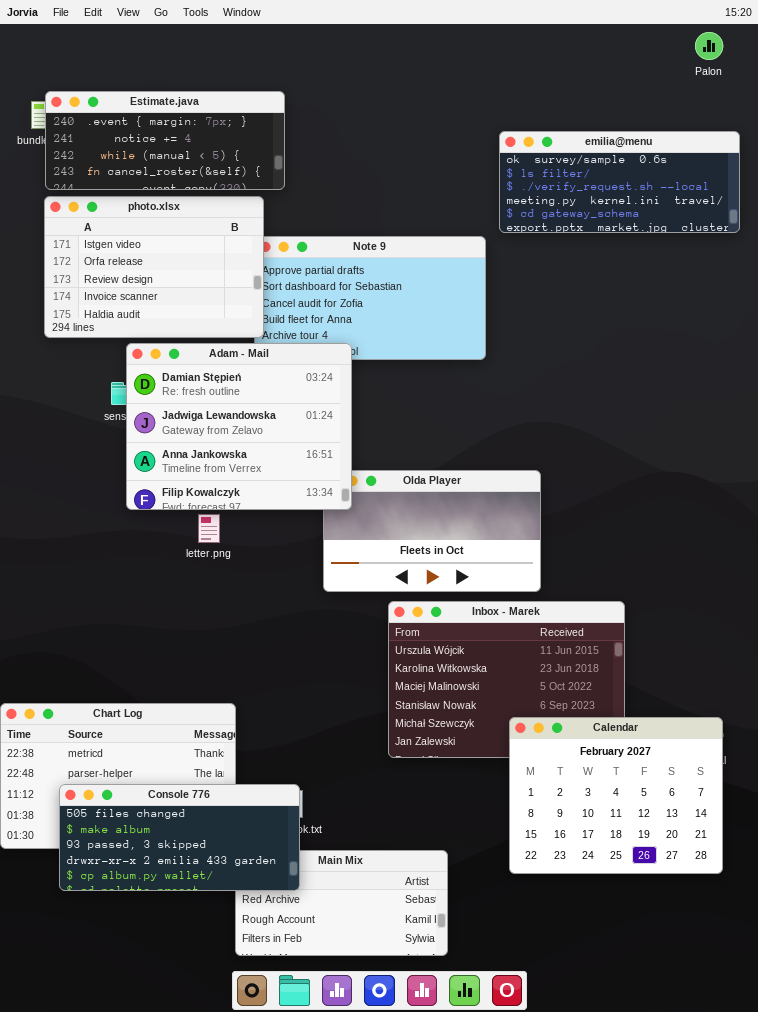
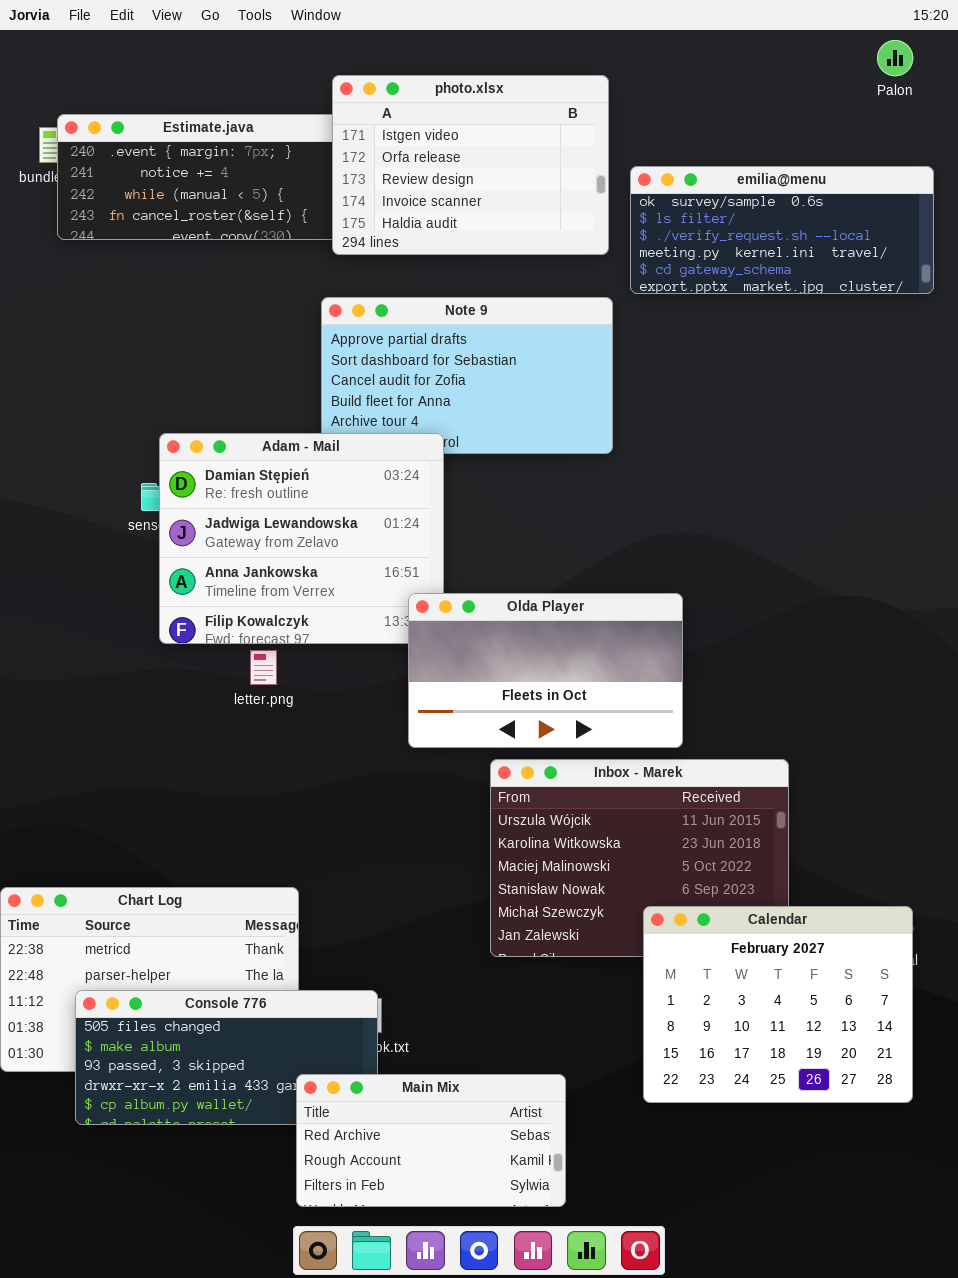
photo.xlsx: [44,196,264,338] -> [332,75,609,255], moved
Olda Player: [323,470,541,592] -> [408,593,683,748], raised
Main Mix: [235,850,448,956] -> [296,1074,566,1207], raised

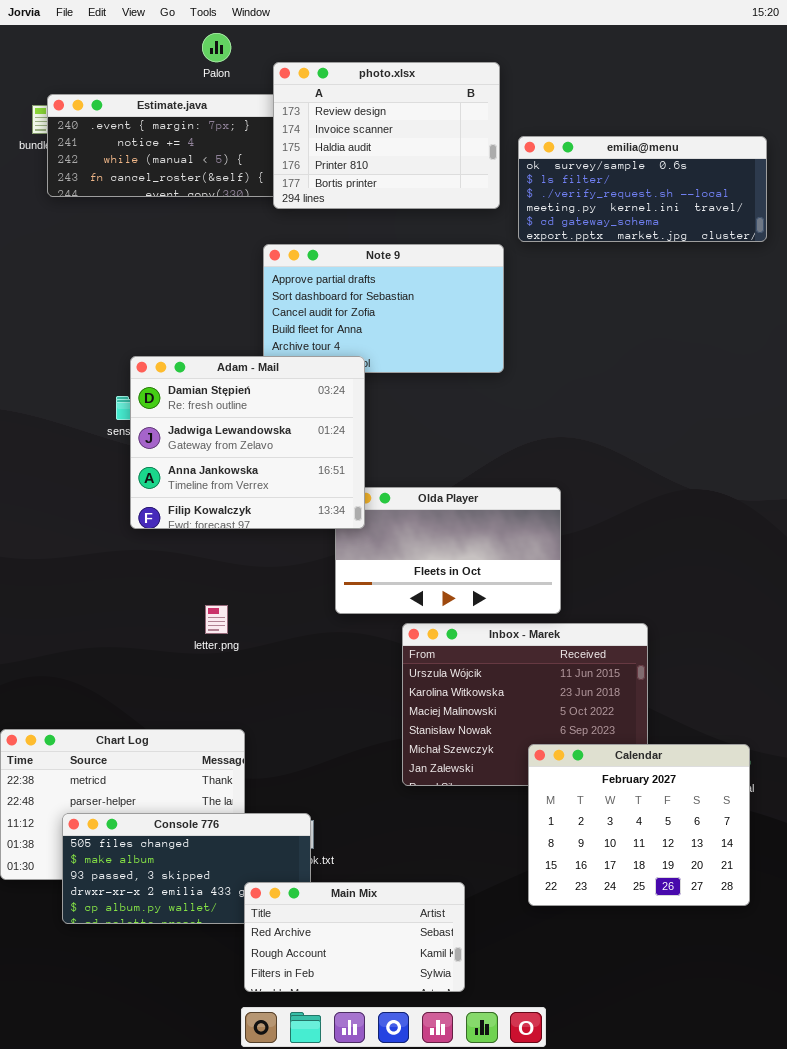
Palon: [877,40,913,76] -> [202,33,231,62], moved
photo.xlsx: [332,75,609,255] -> [273,62,500,209], scrolled down 2 rows
Adam - Mail: [159,433,444,644] -> [130,356,365,529], raised
letter.png: [250,650,277,685] -> [205,605,228,634], moved

